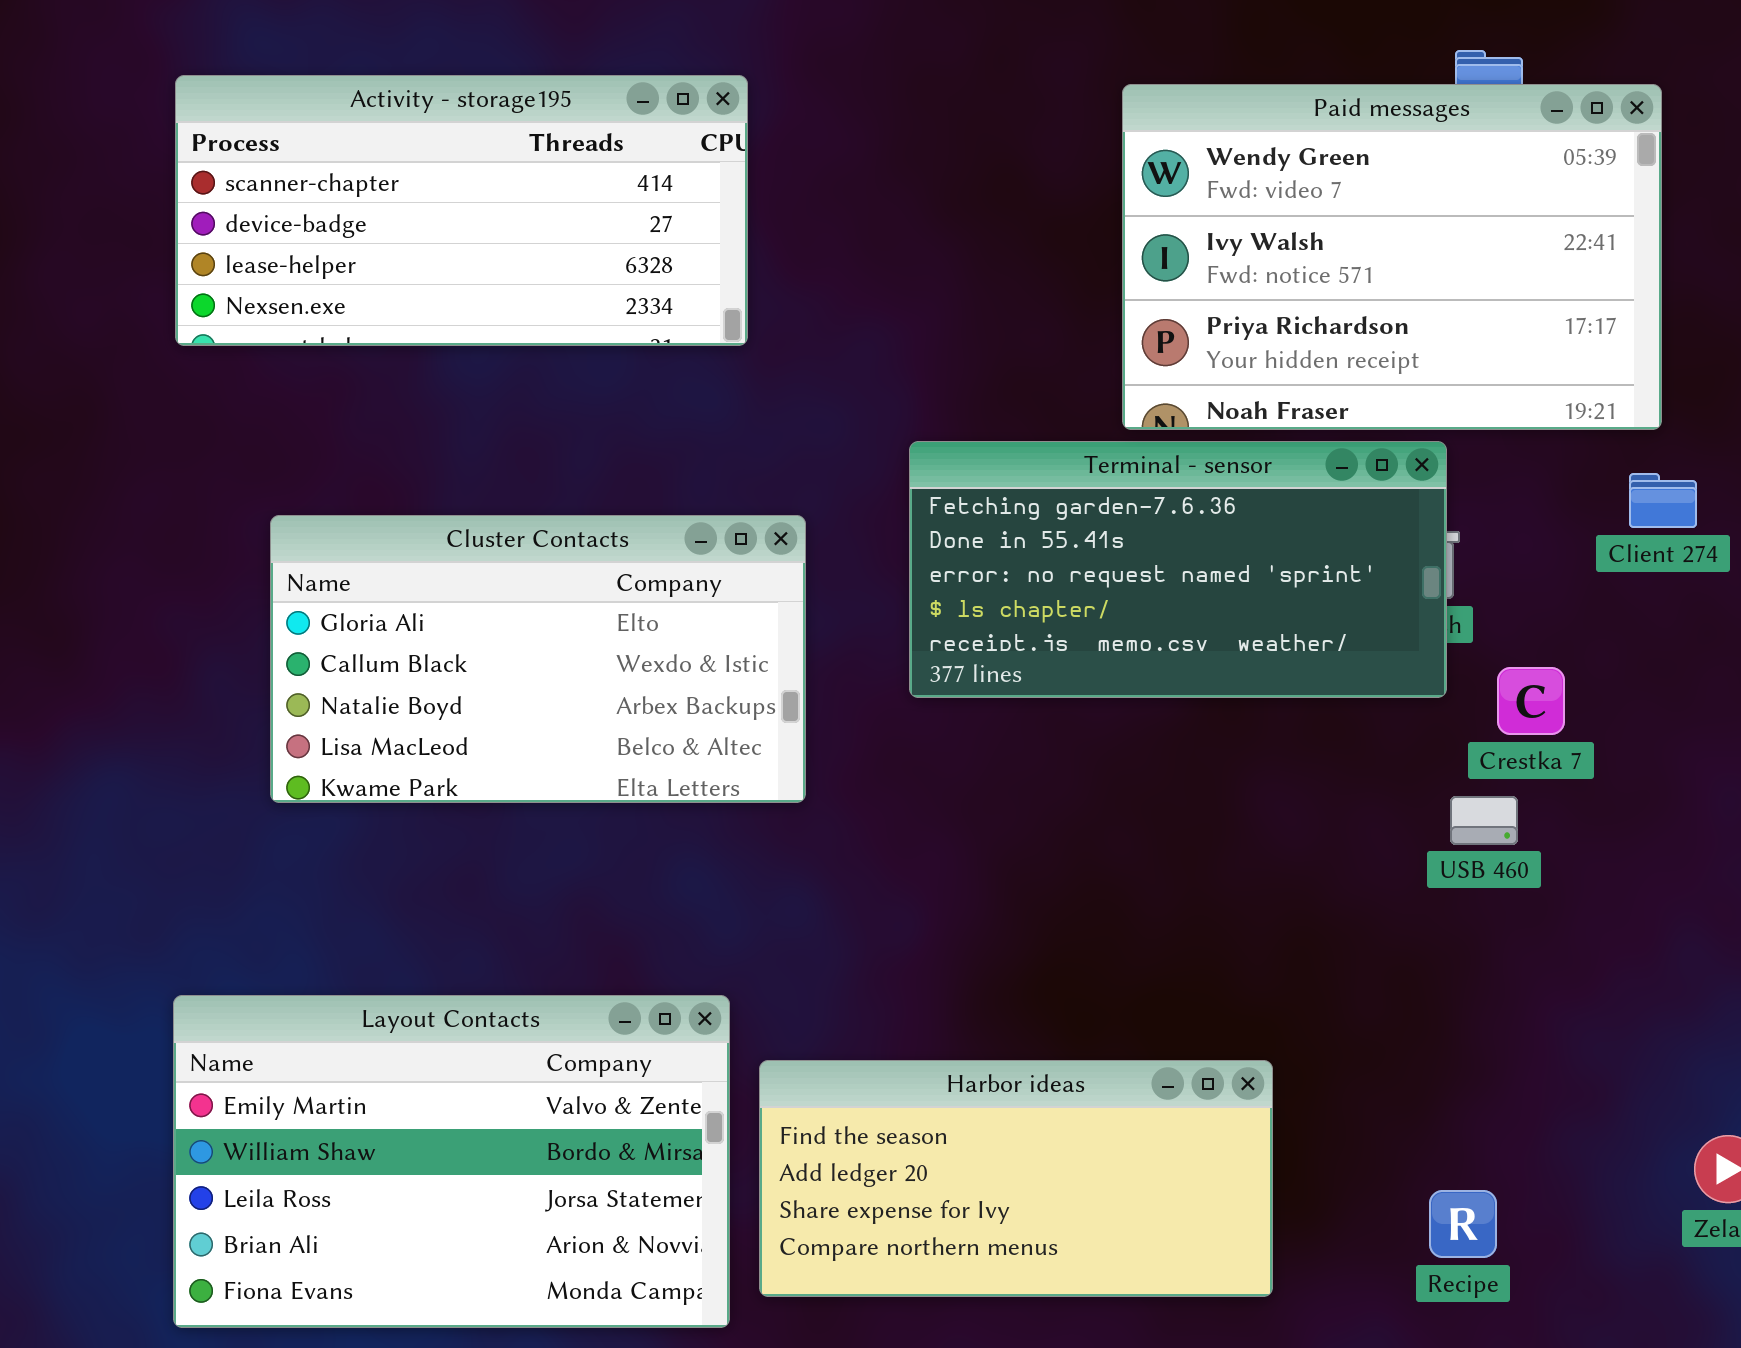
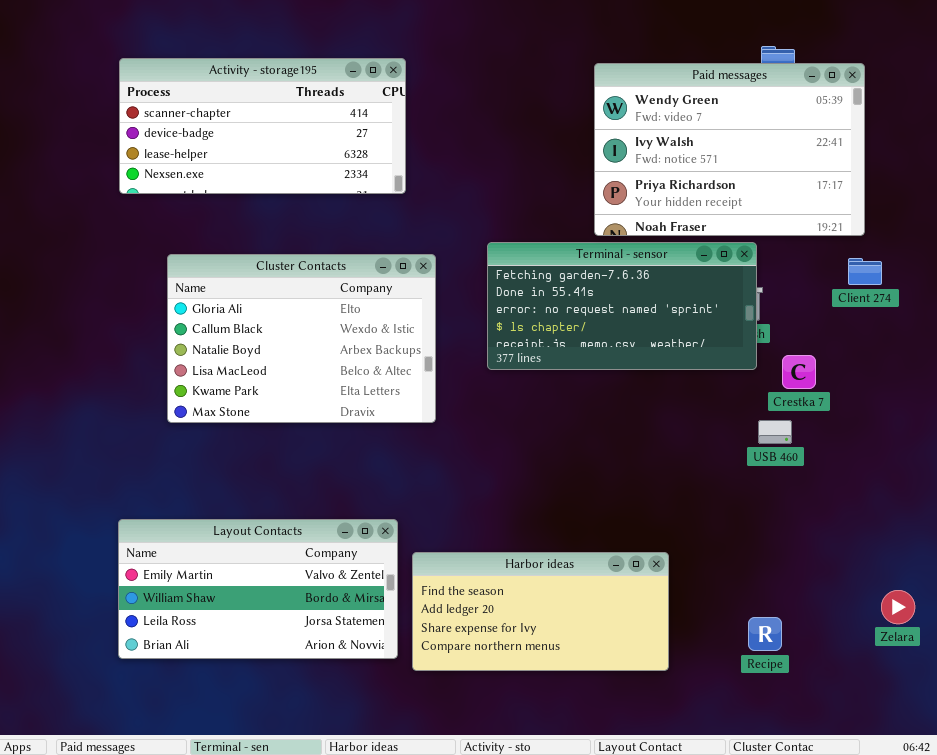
Cluster Contacts: [270,515,806,803] -> [167,254,436,423], resized
Layout Contacts: [173,995,730,1328] -> [118,519,398,659], resized

